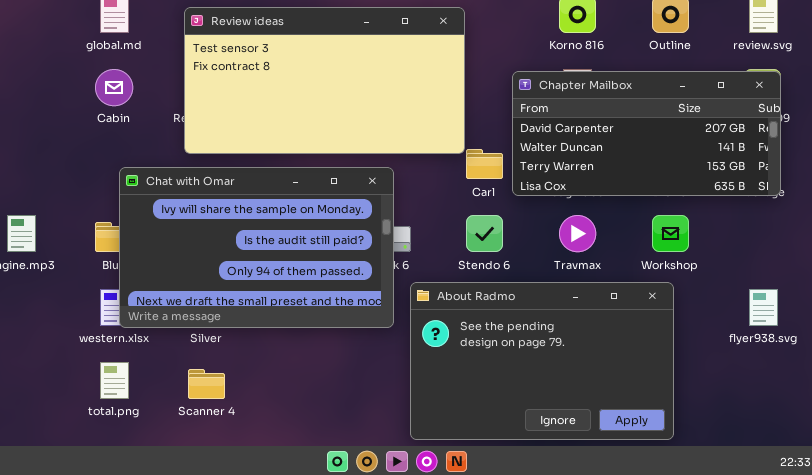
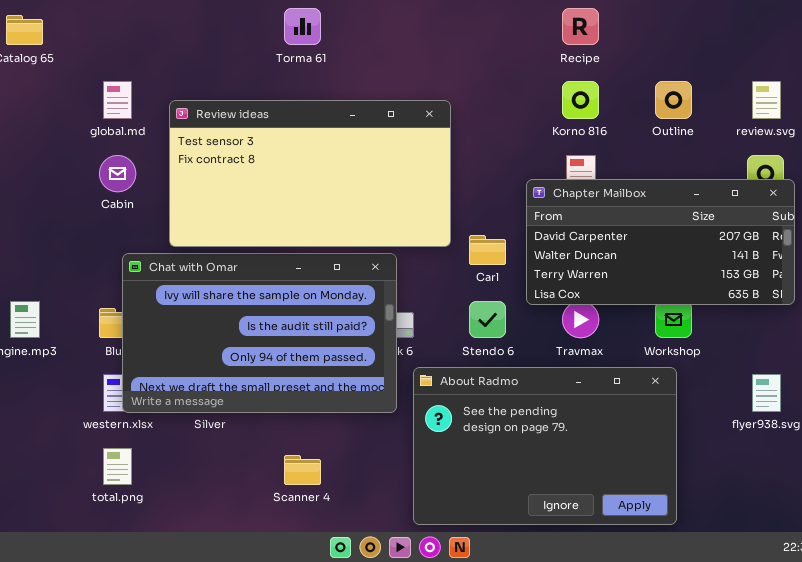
Review ideas: [184,7,465,154] -> [169,100,451,247], moved
Chapter Mailbox: [512,71,781,196] -> [526,179,795,305], moved
Scanner 4: [188,369,225,399] -> [284,455,321,485], moved

